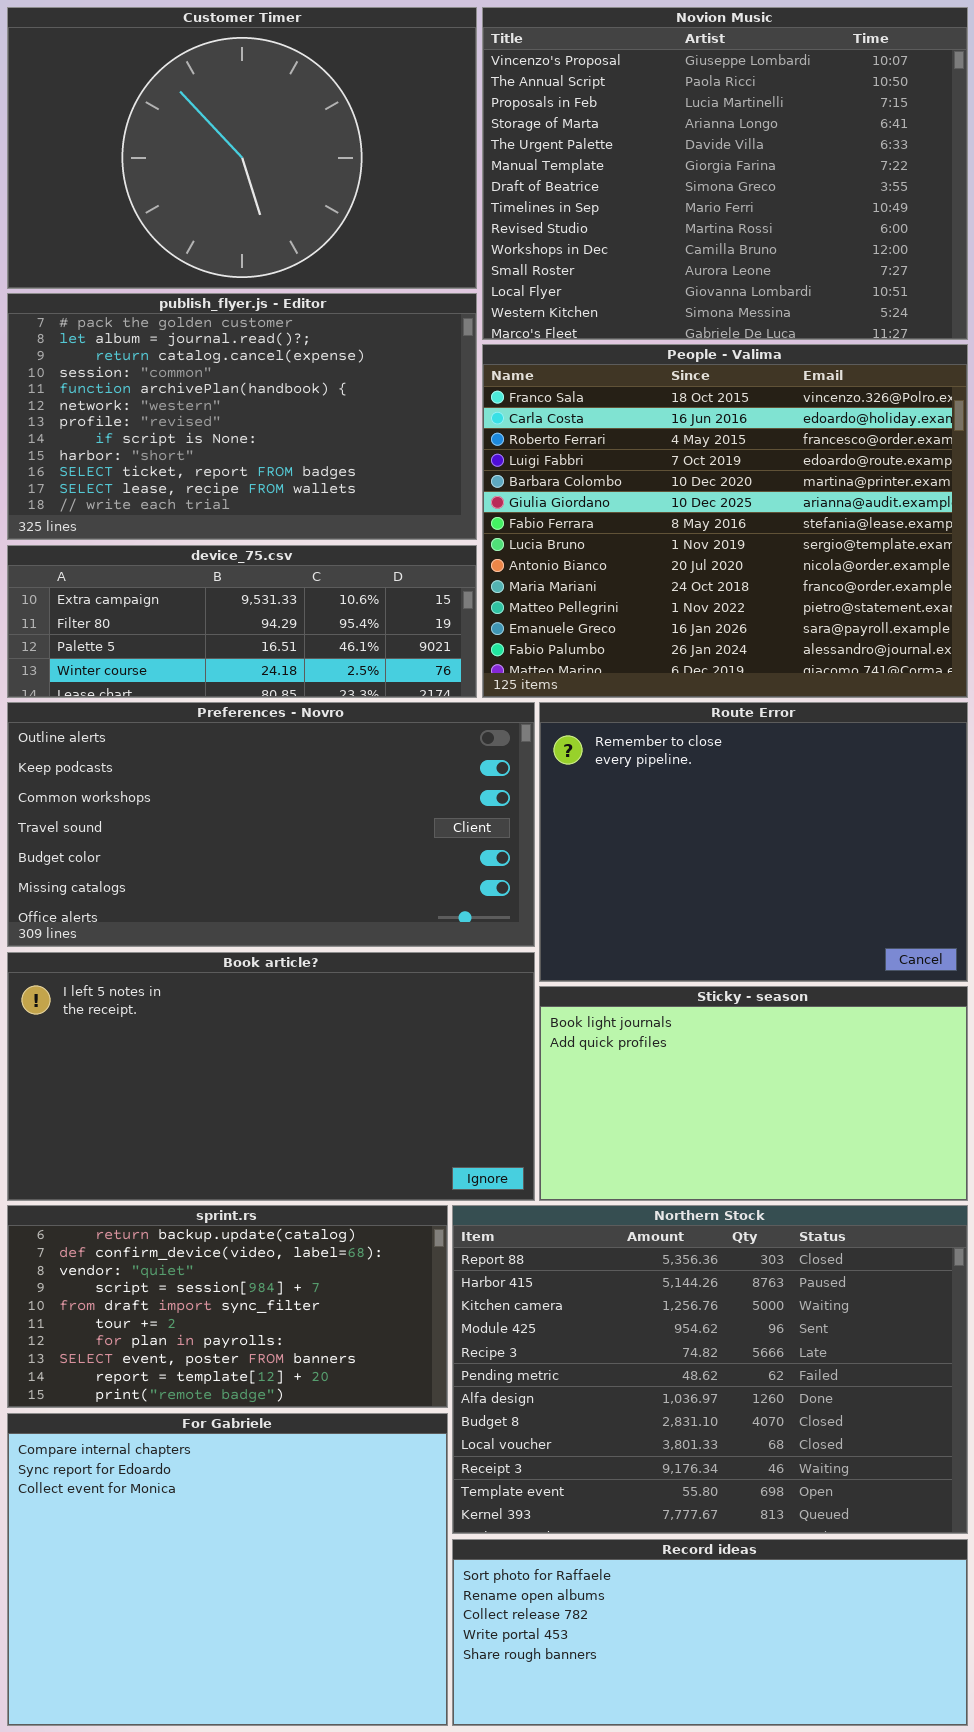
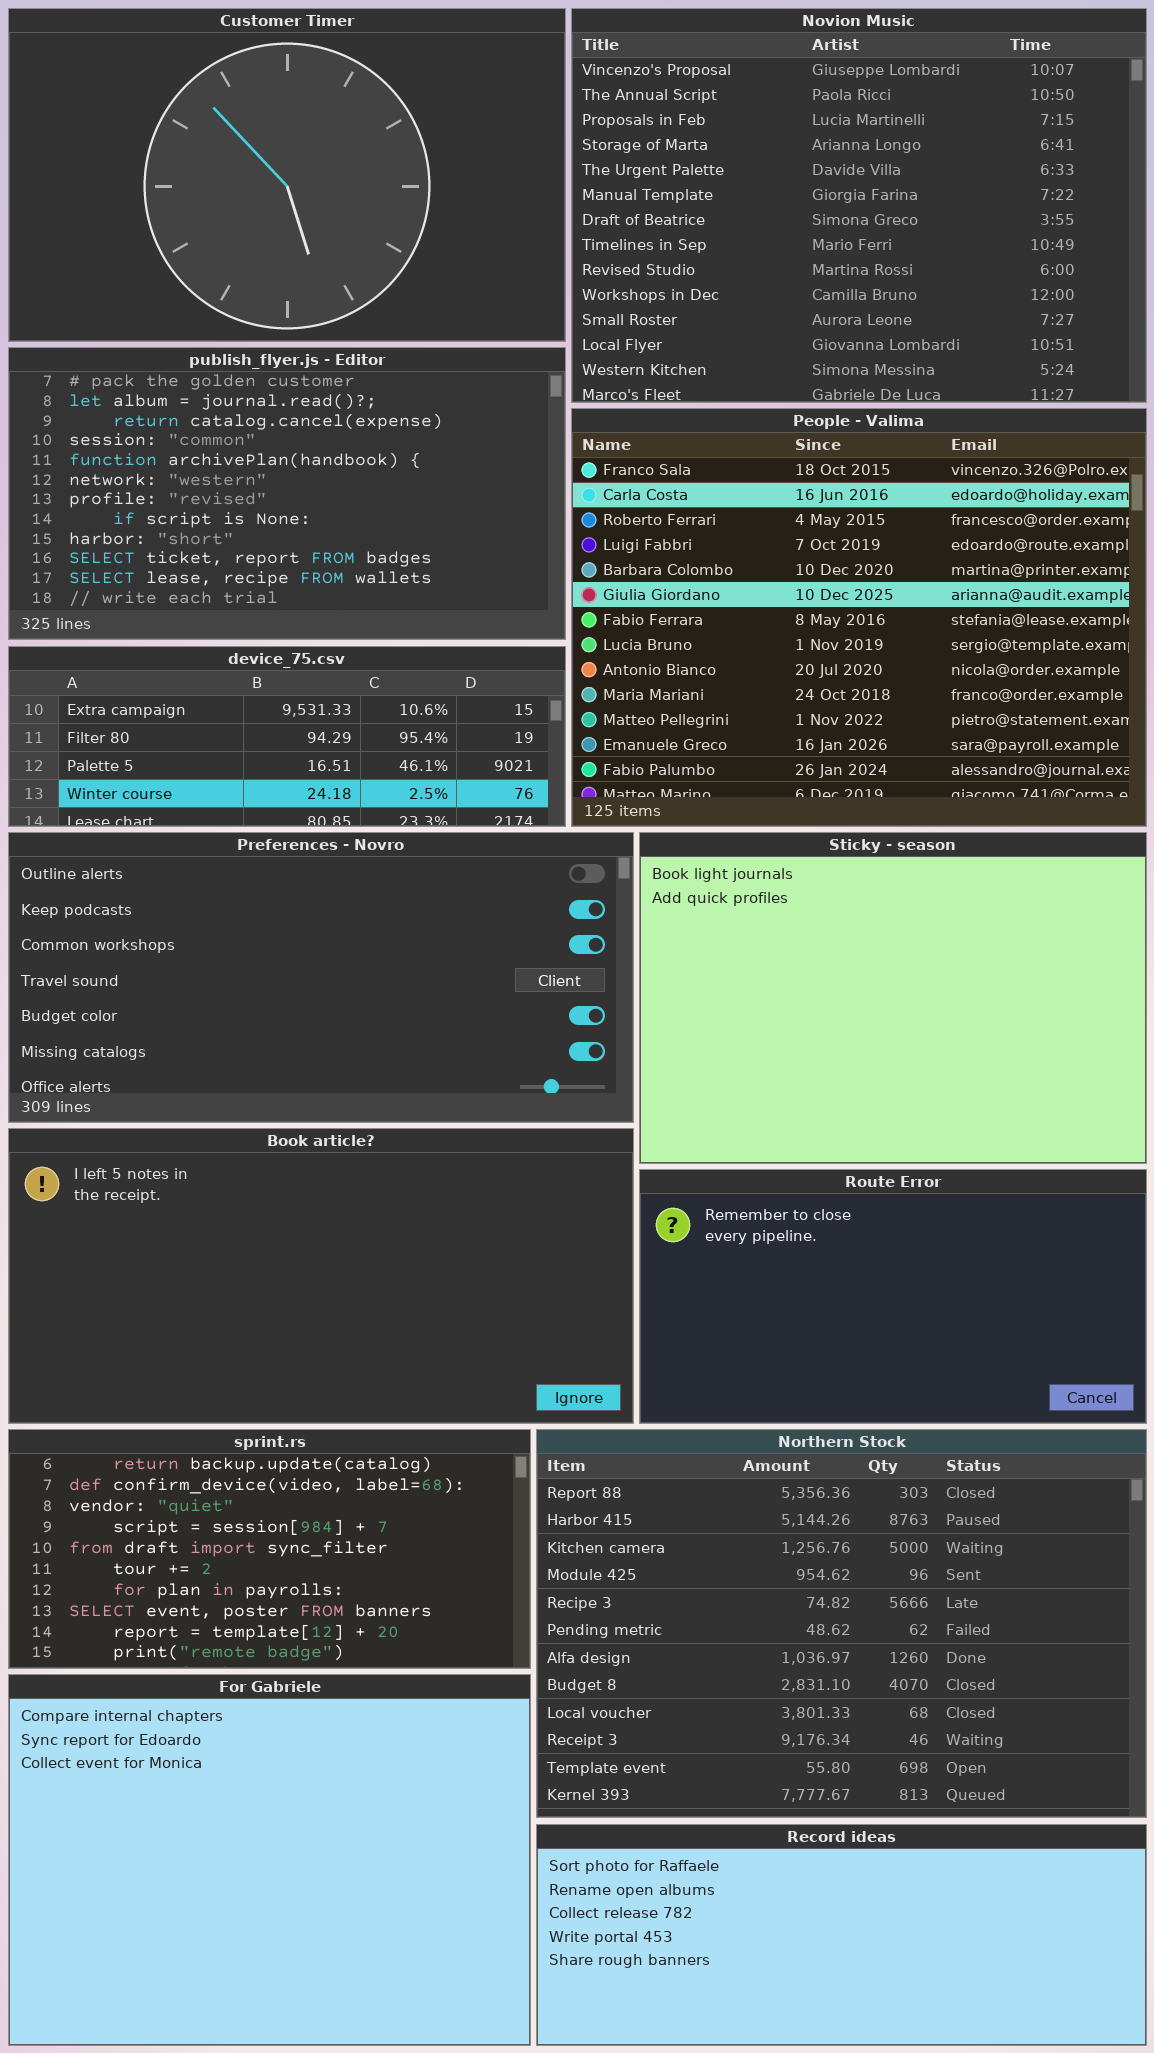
Route Error: [539,702,968,982] -> [639,1169,1147,1424], moved, resized
Sticky - season: [539,986,968,1201] -> [639,832,1147,1164], moved, resized

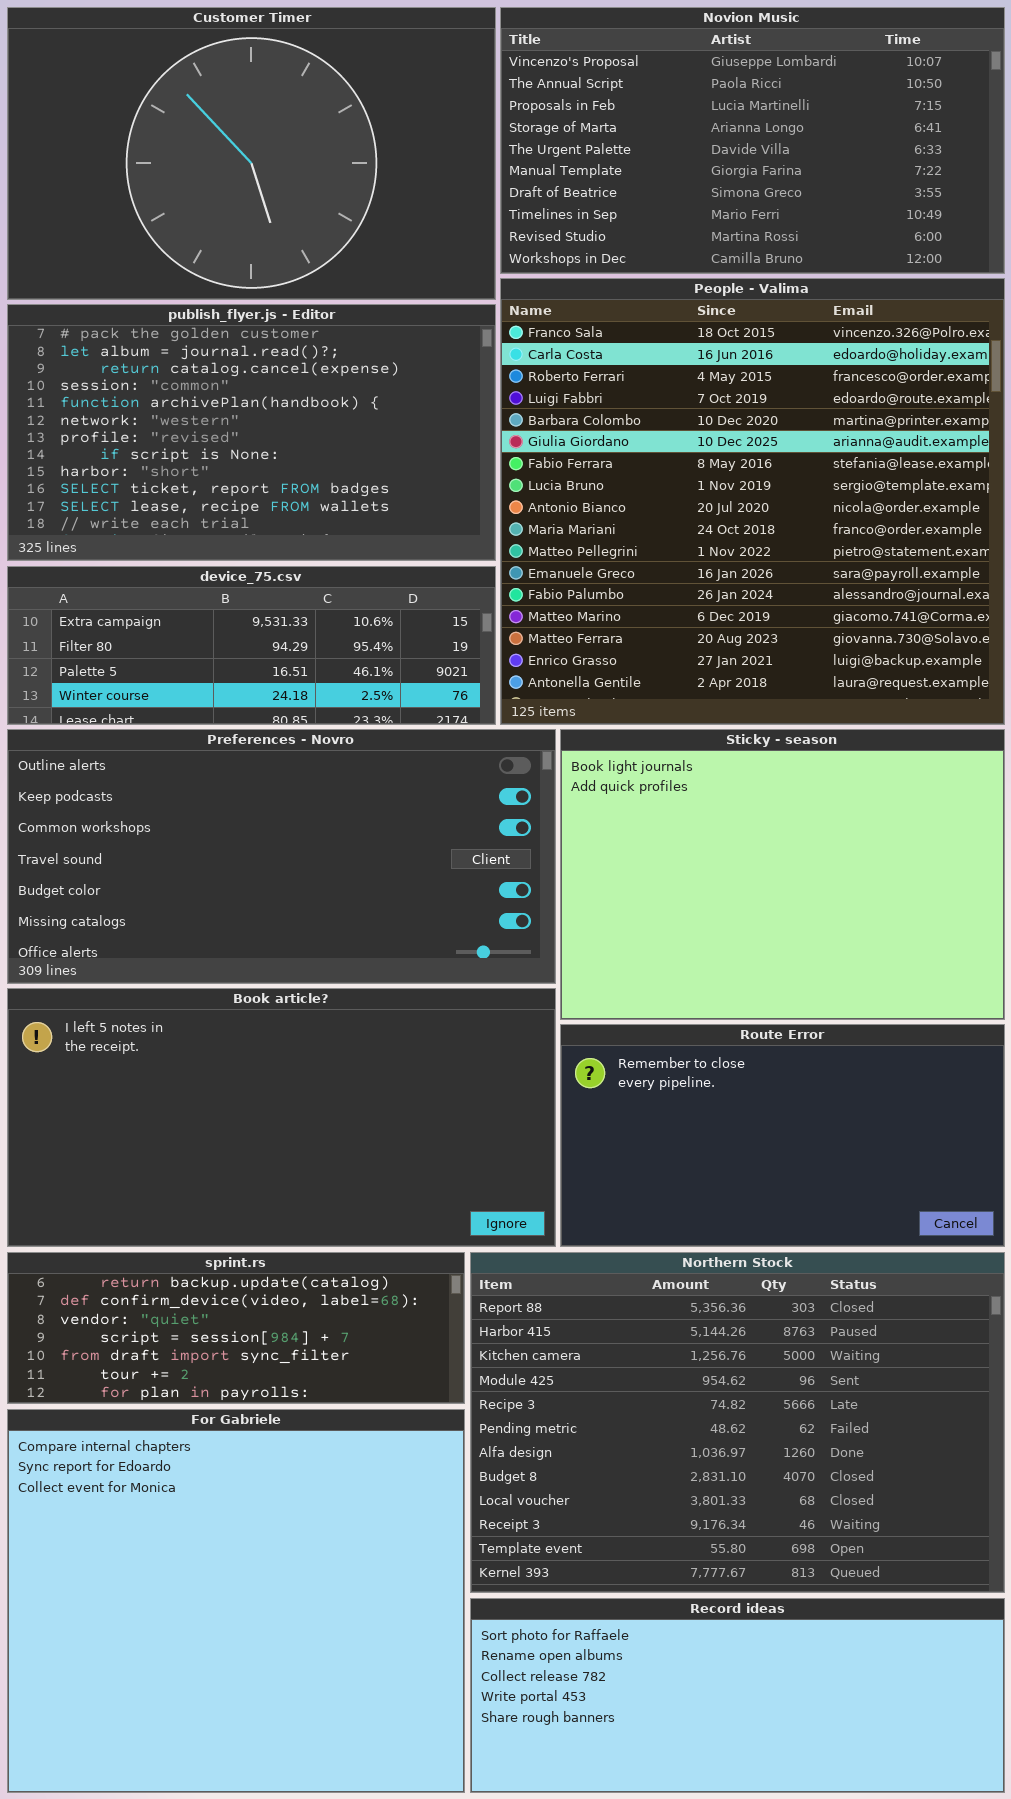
Novion Music: [571,8,1147,403] -> [500,7,1005,274], resized
People - Valima: [571,408,1147,827] -> [500,278,1005,725], resized
sprint.rs: [8,1429,531,1669] -> [7,1252,465,1404], resized
For Gabriele: [8,1674,531,2046] -> [7,1409,465,1793], resized

